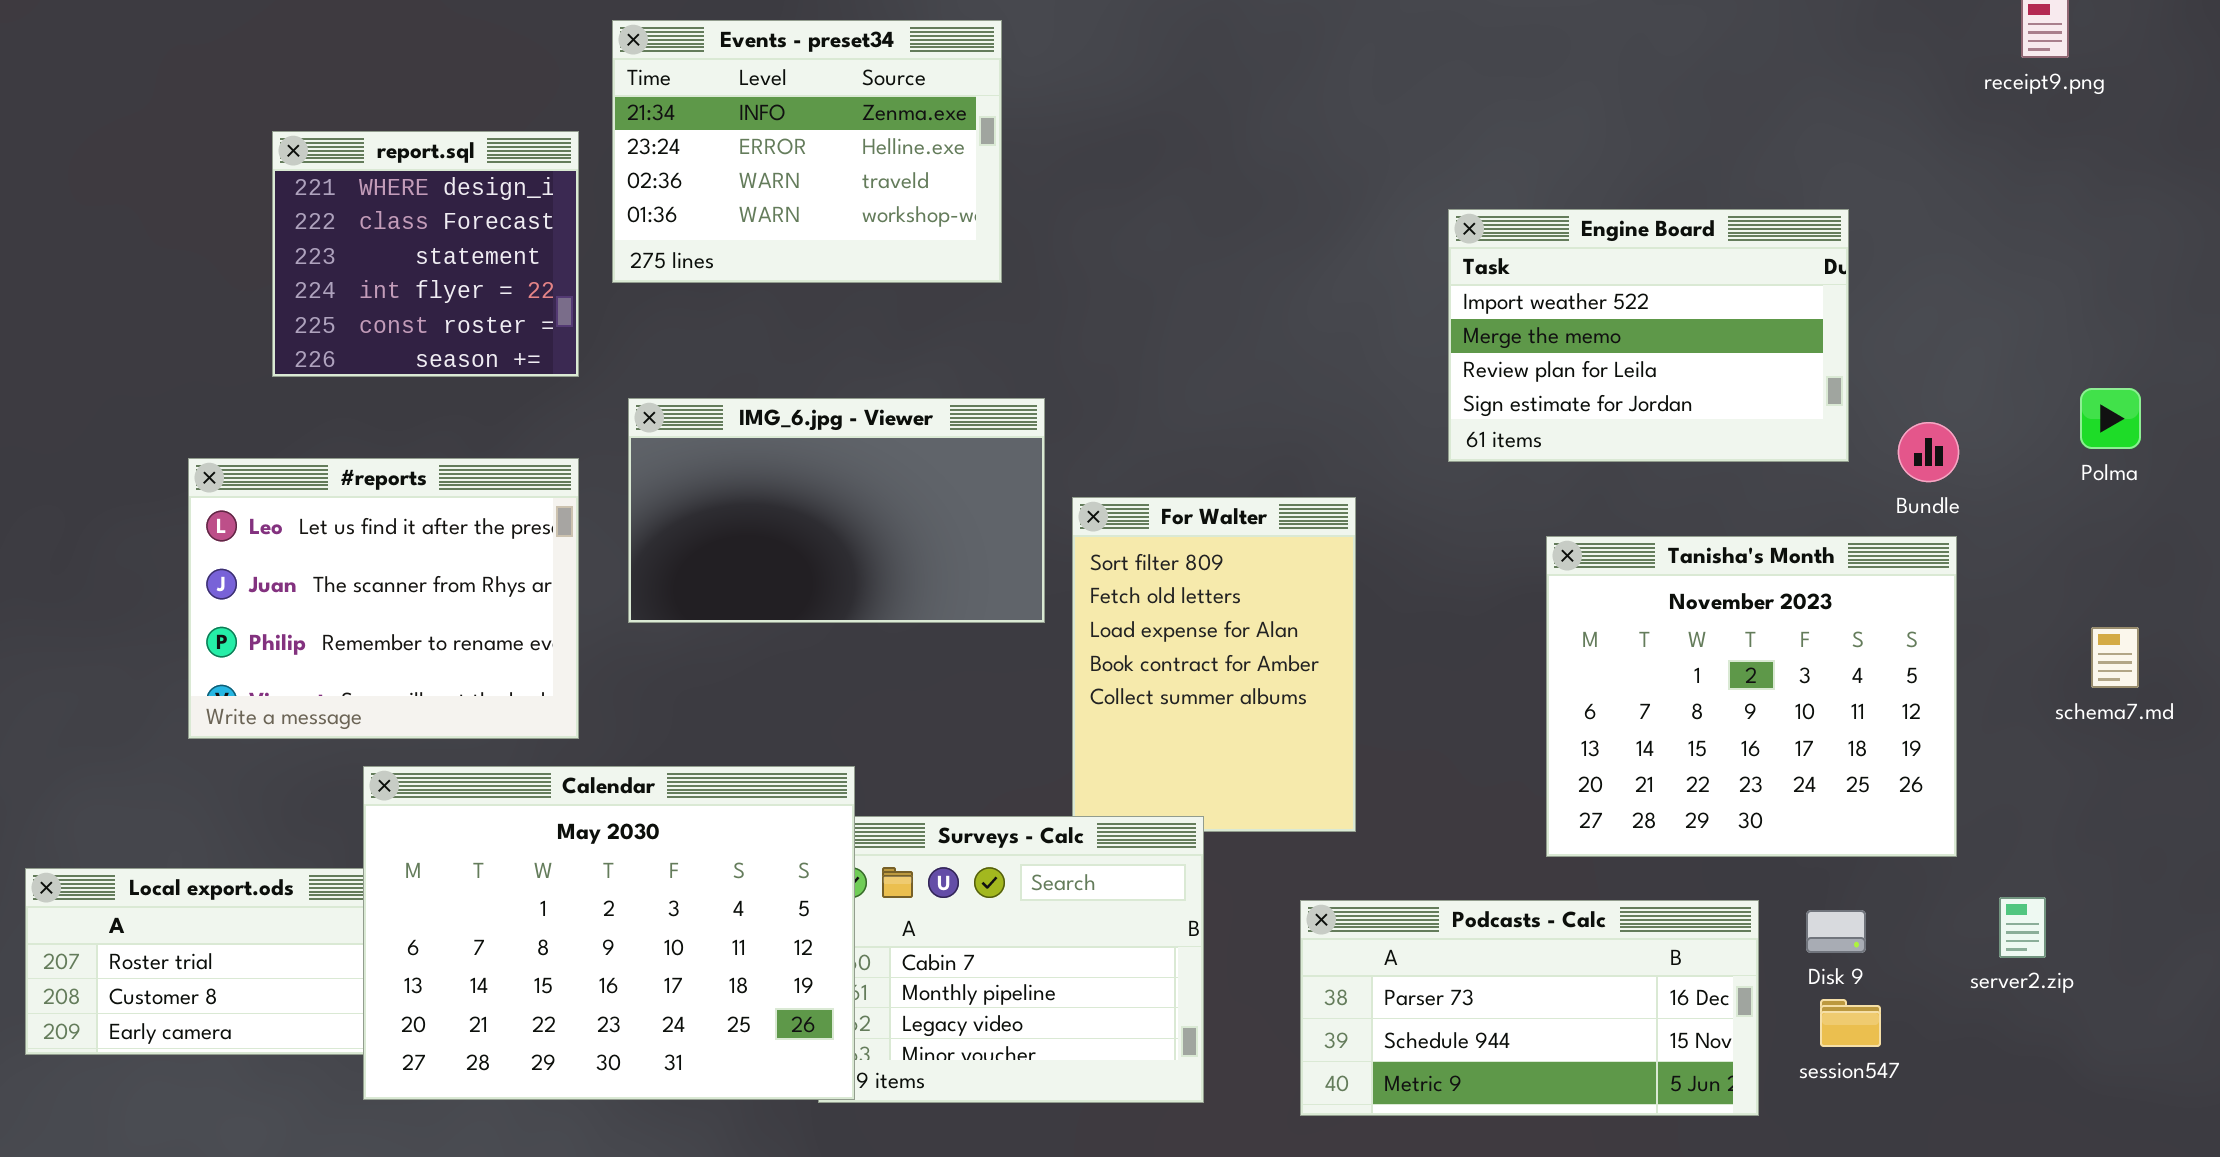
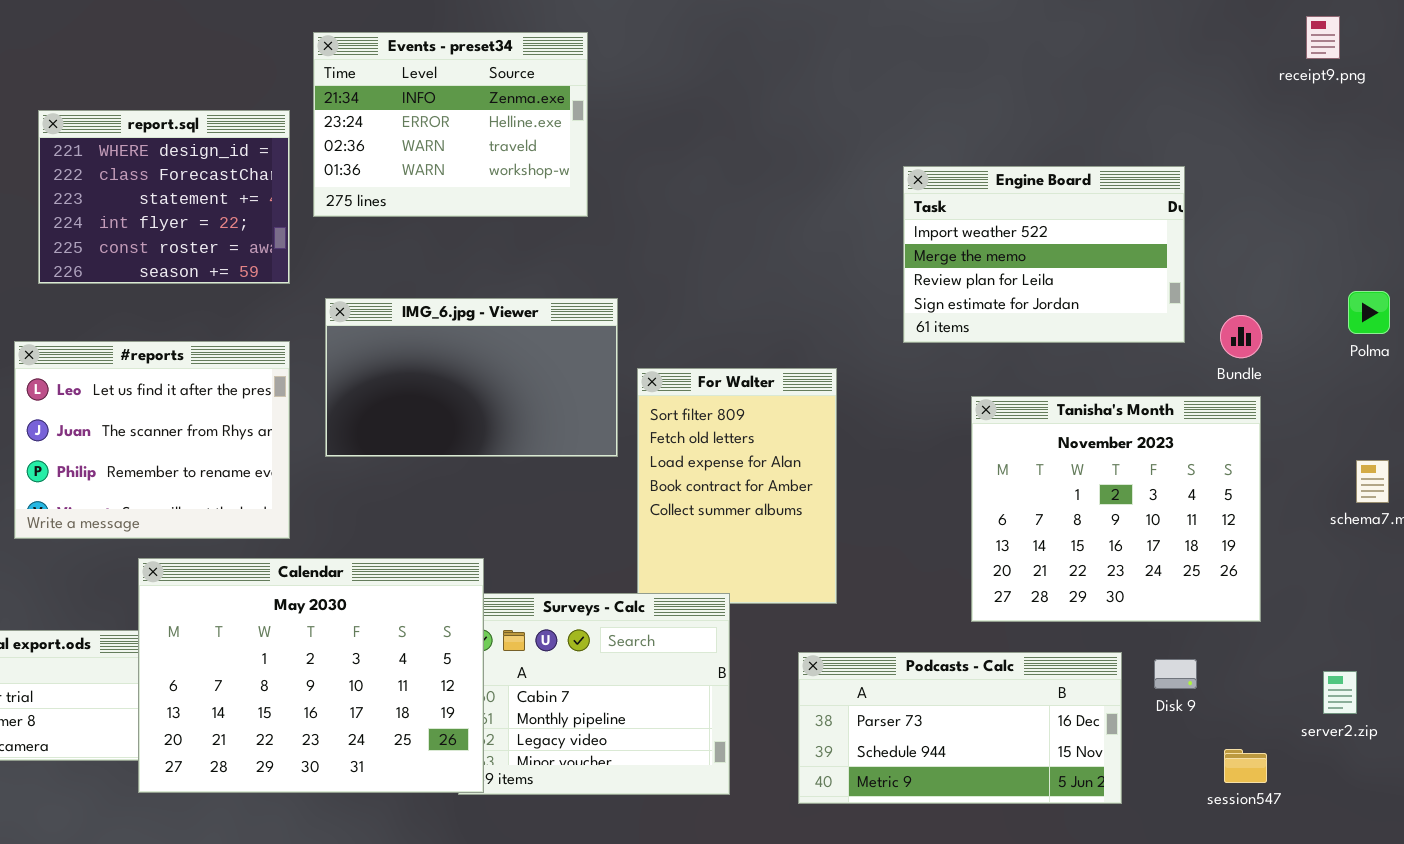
report.sql: [272,131,579,377] -> [38,110,290,284], resized
server2.zip: [1999,897,2046,958] -> [1323,671,1357,714], moved
session547: [1820,999,1881,1047] -> [1224,749,1267,783], moved

